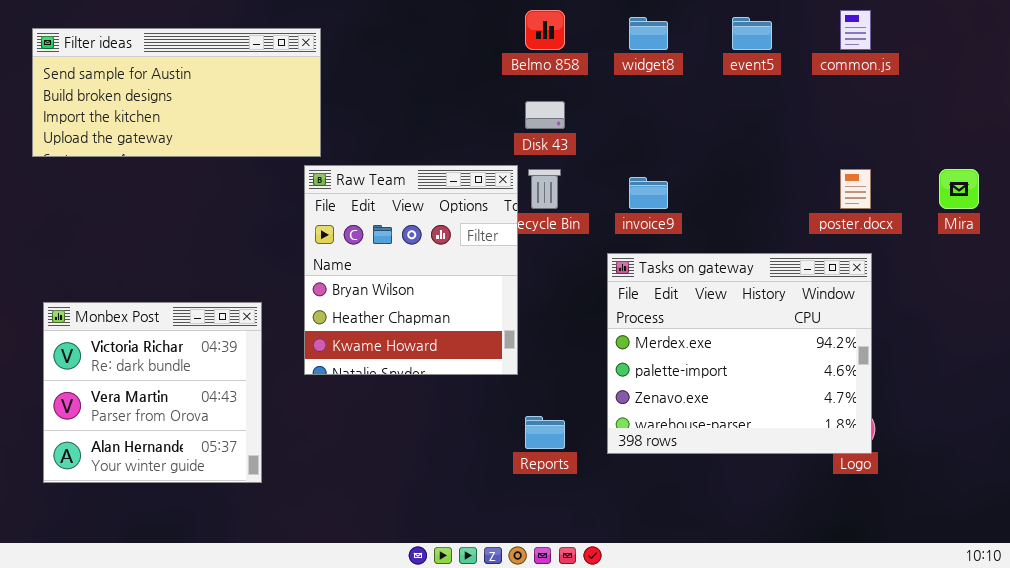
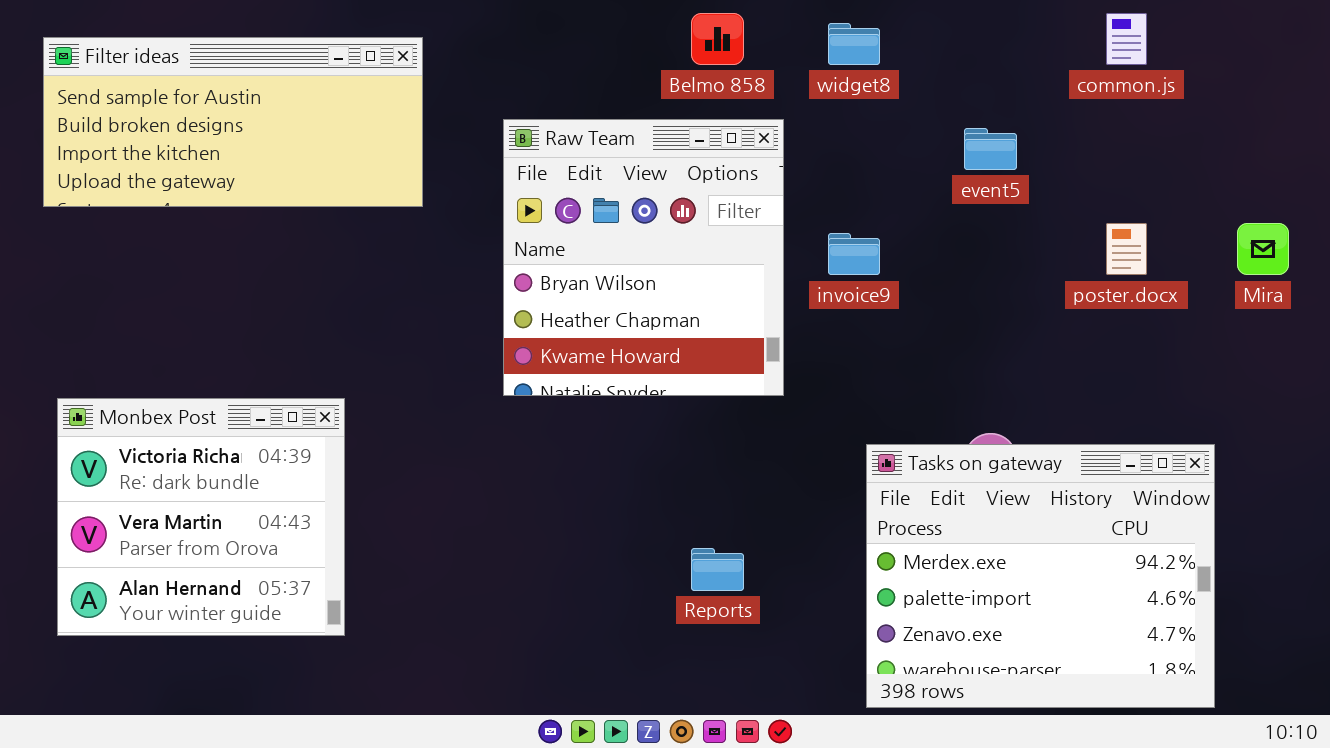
event5: [732,17,772,50] -> [964,128,1017,170], moved
Raw Team: [304,165,518,375] -> [503,119,784,396], moved
Tasks on gateway: [607,253,872,454] -> [866,444,1215,708], moved

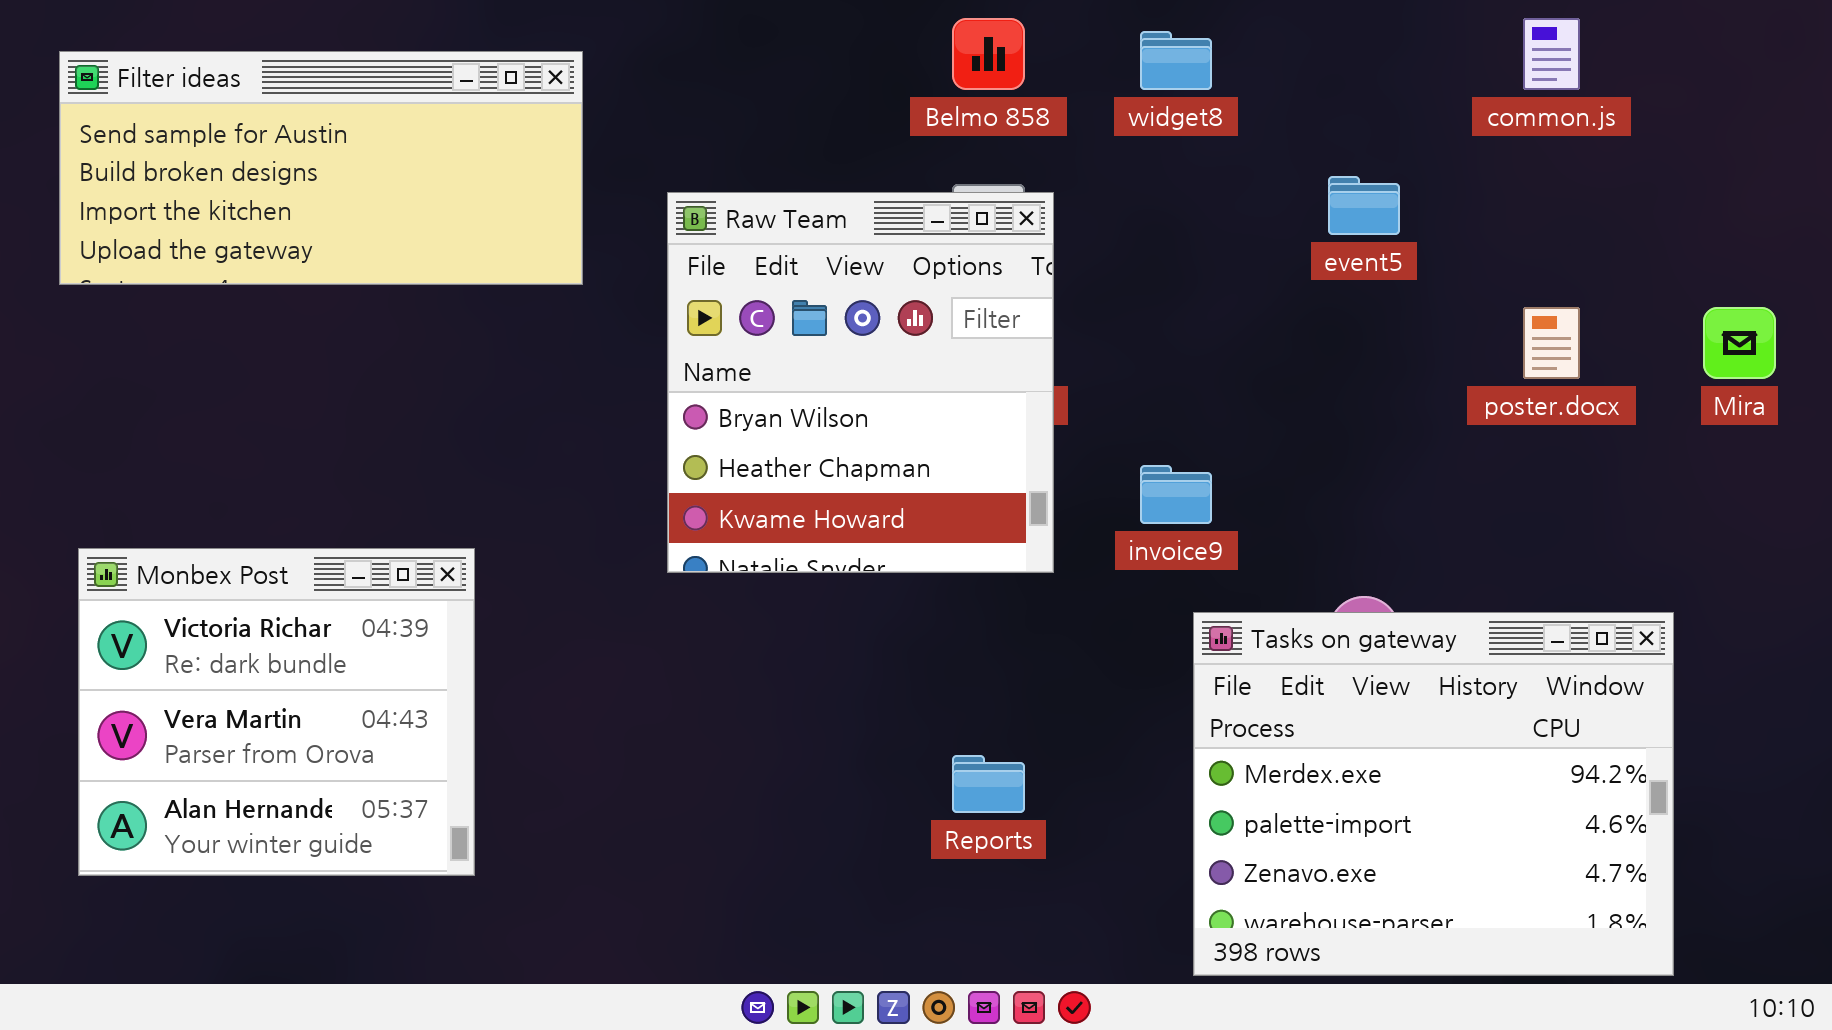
Raw Team: [503,119,784,396] -> [667,192,1054,573], moved
invoice9: [828,233,880,275] -> [1140,465,1212,524], moved

